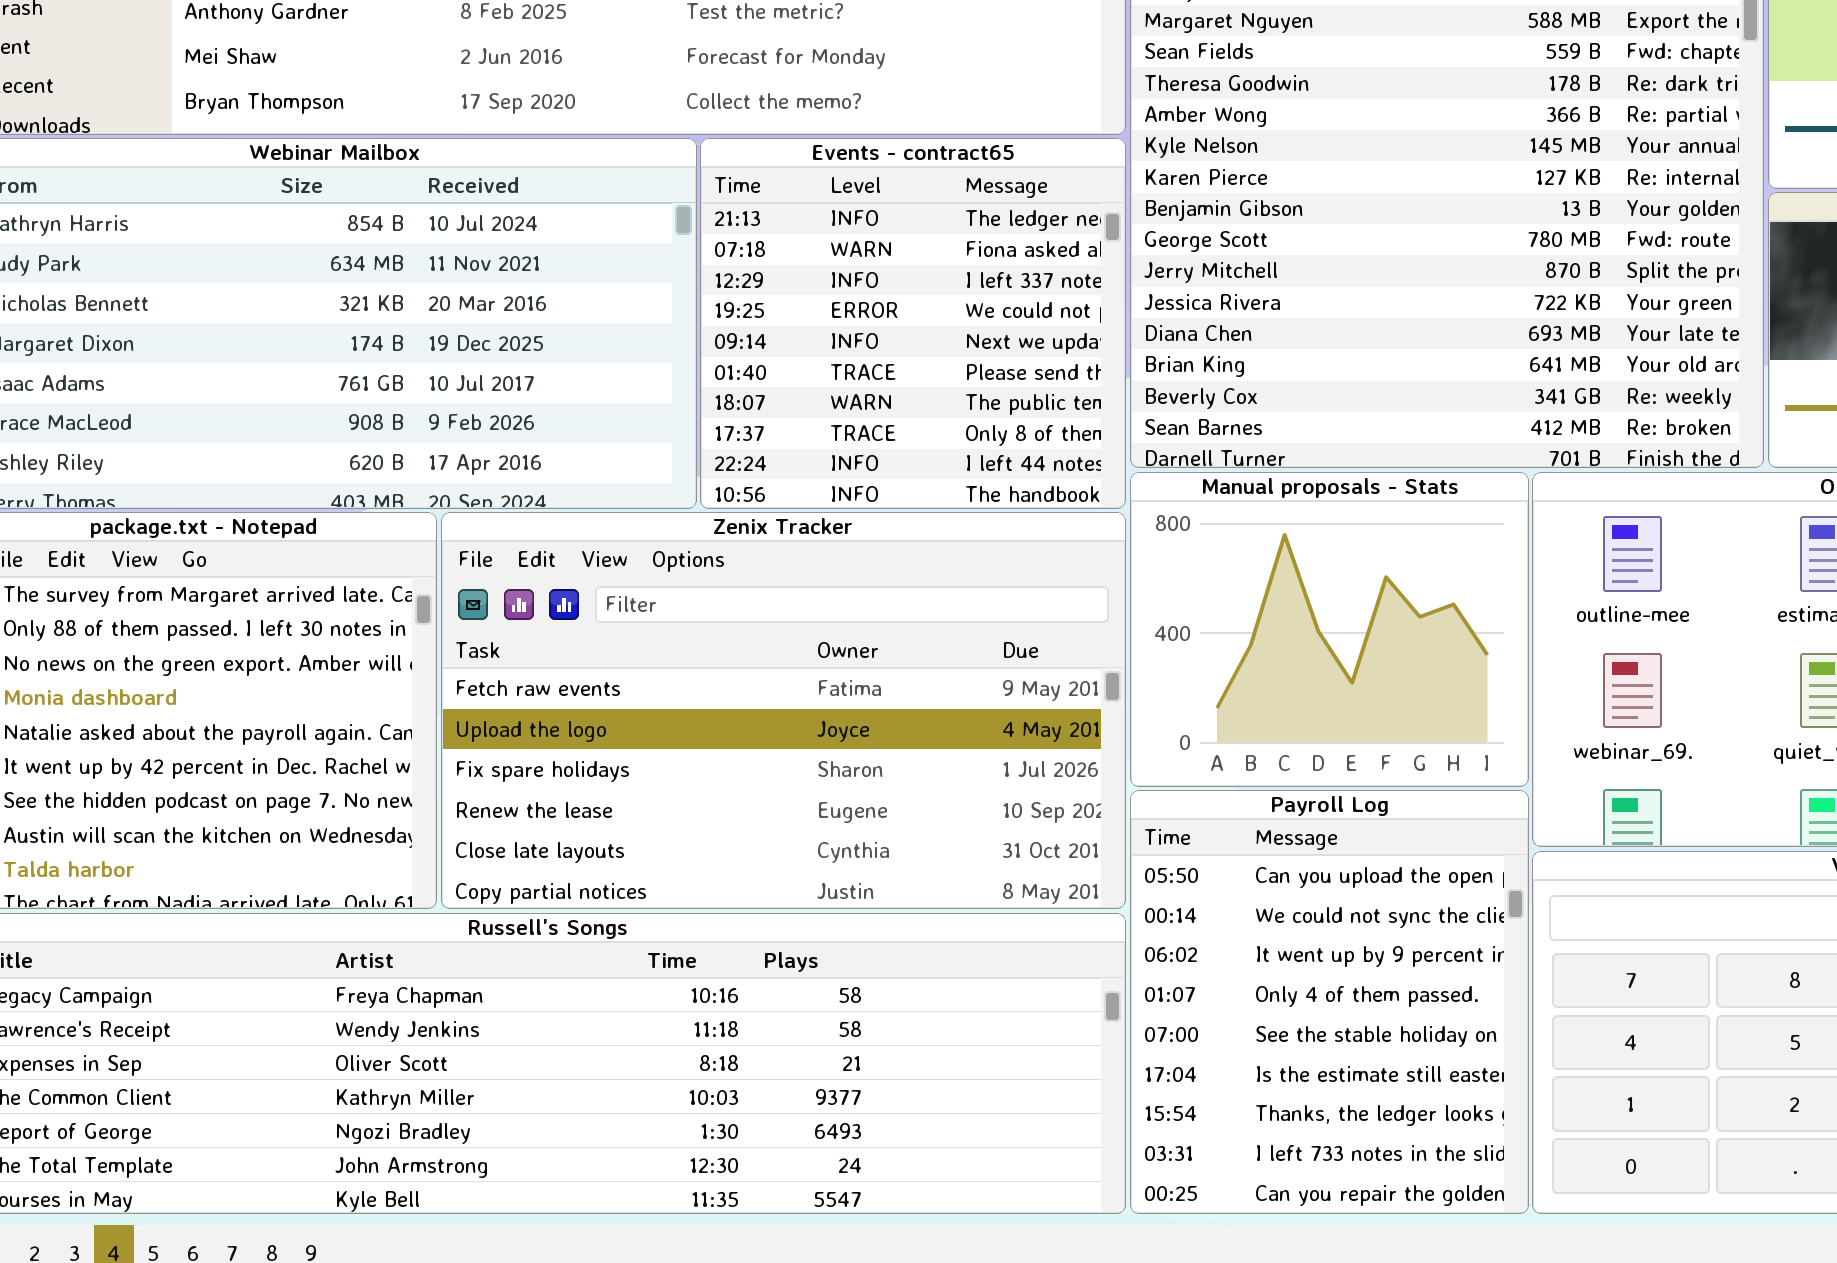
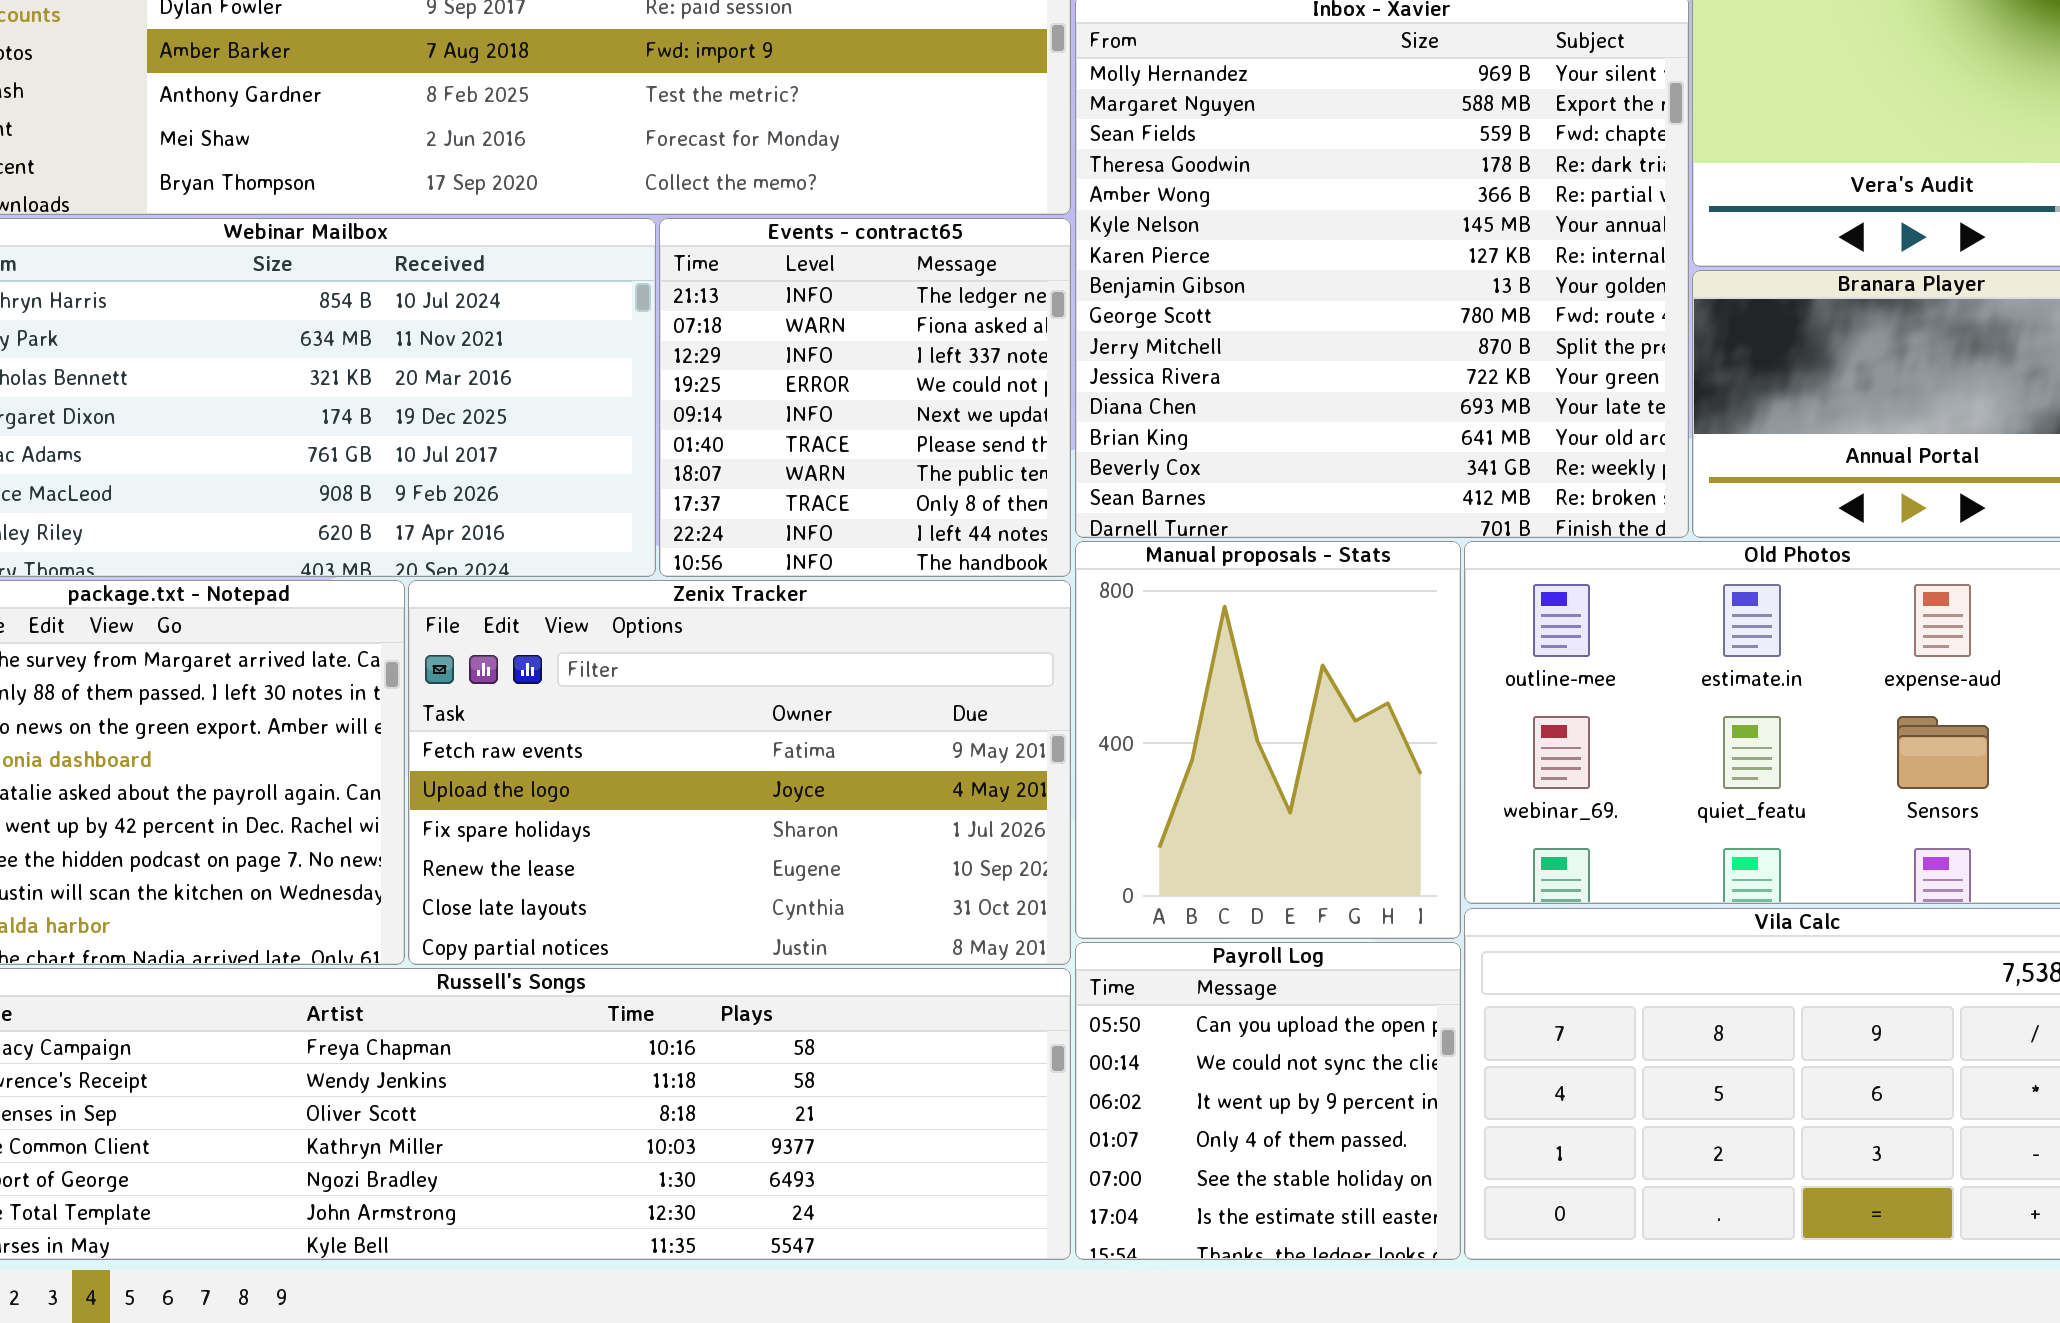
Manual proposals - Stats: [1130,472,1529,787] -> [1075,541,1461,939], resized
Payroll Log: [1130,790,1529,1214] -> [1075,942,1461,1260], resized

